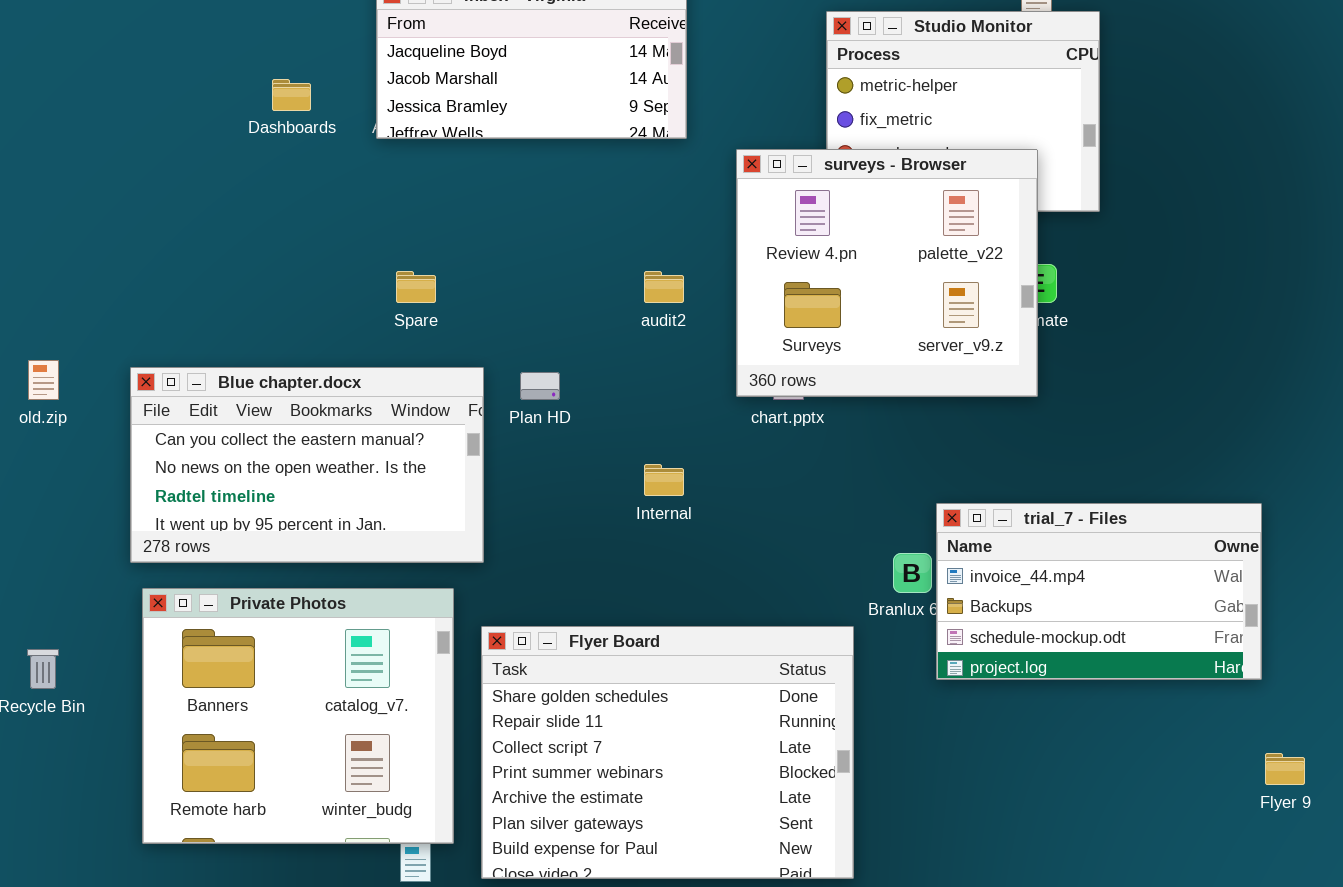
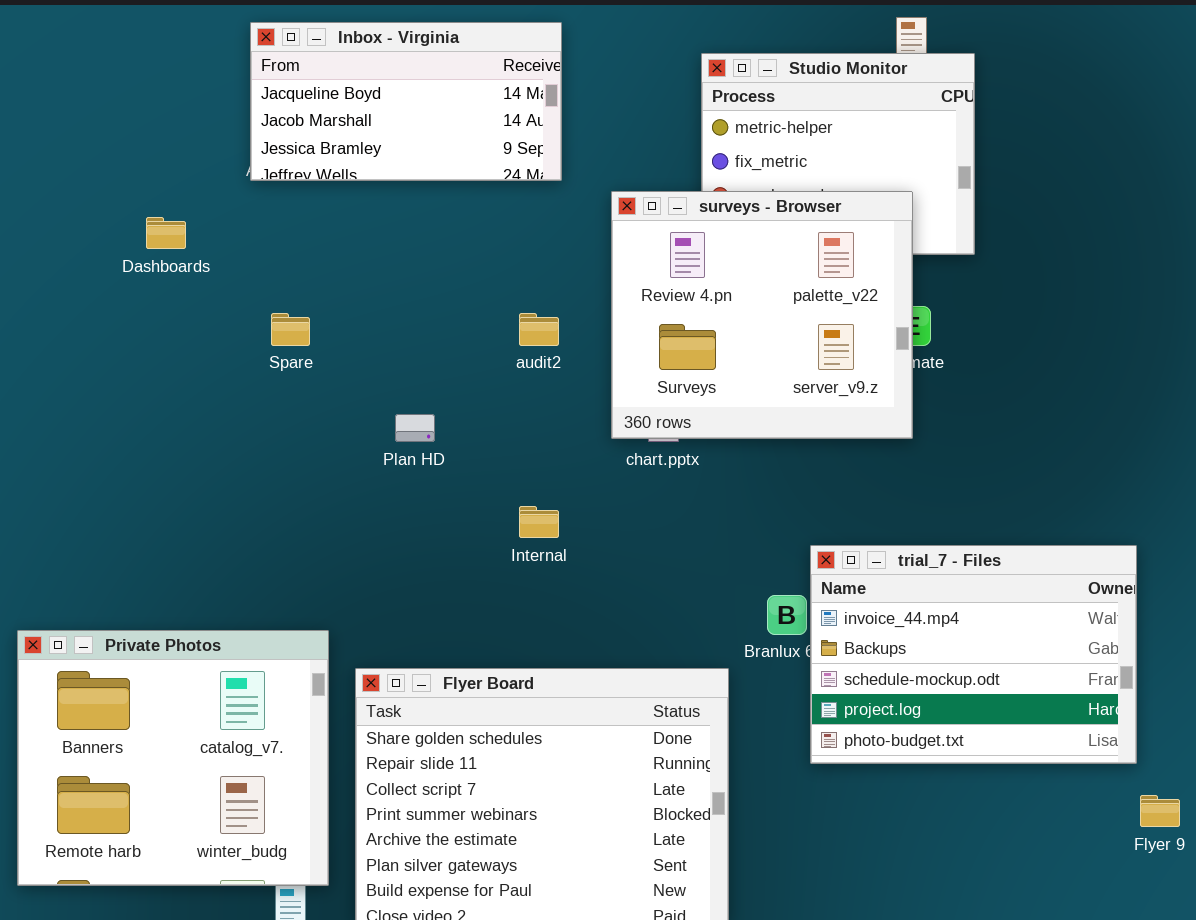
Dashboards: [272,79,311,111] -> [146,217,186,249], moved
Blue chapter.docx: [130,367,484,563] -> none, closed
trial_7 - Files: [936,503,1262,680] -> [810,545,1137,764], resized

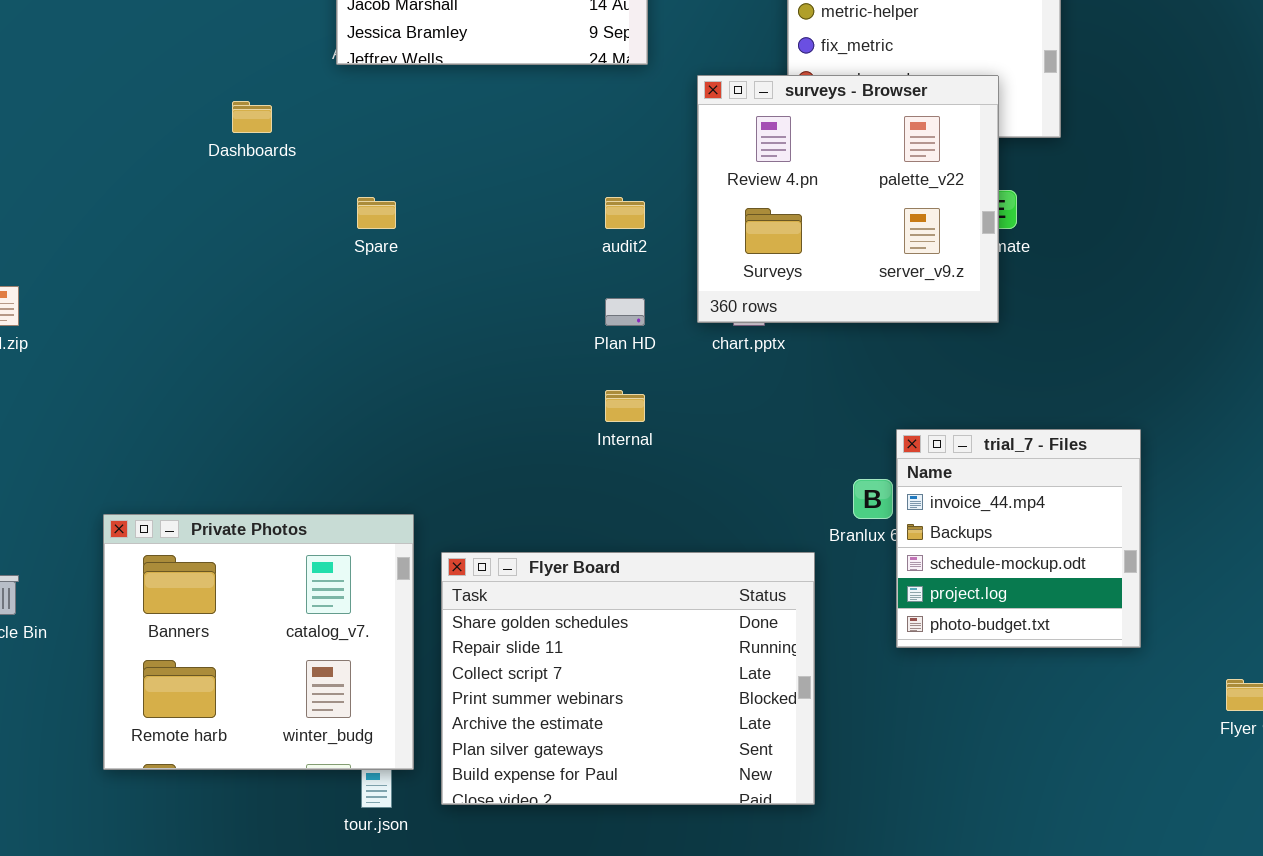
Plan HD: [395,414,435,442] -> [605,298,645,326], moved
trial_7 - Files: [810,545,1137,764] -> [896,429,1141,648], resized

